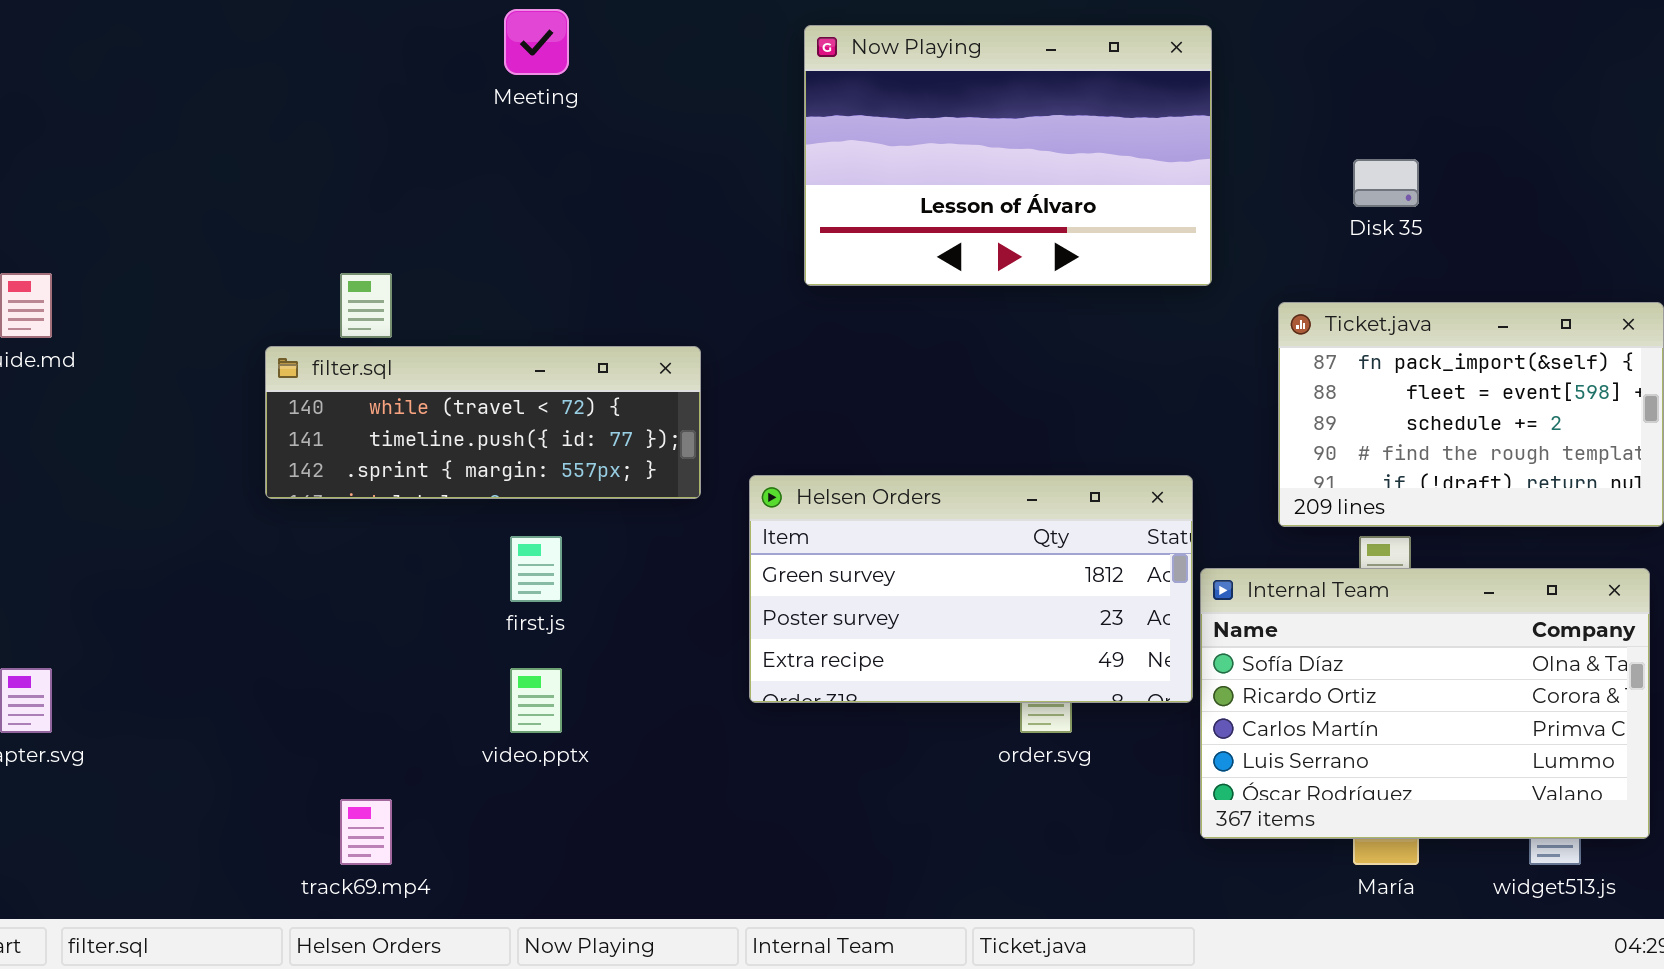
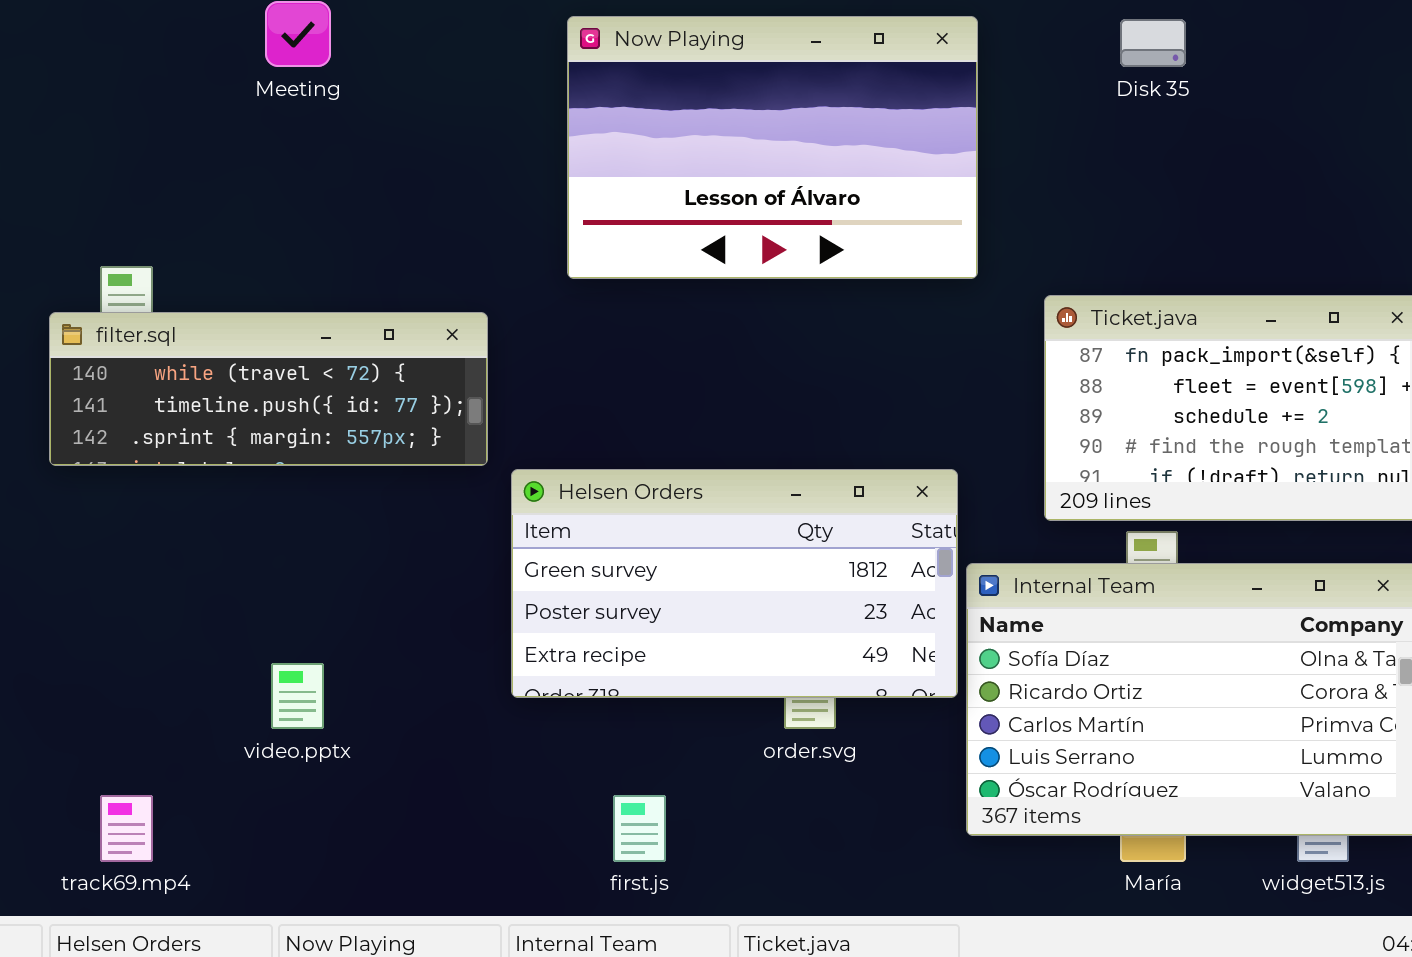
Disk 35: [1353,159,1419,207] -> [1120,19,1186,67], moved
filter.sql: [265,346,701,499] -> [49,312,488,466], moved
first.js: [510,536,562,602] -> [613,795,666,862], moved

